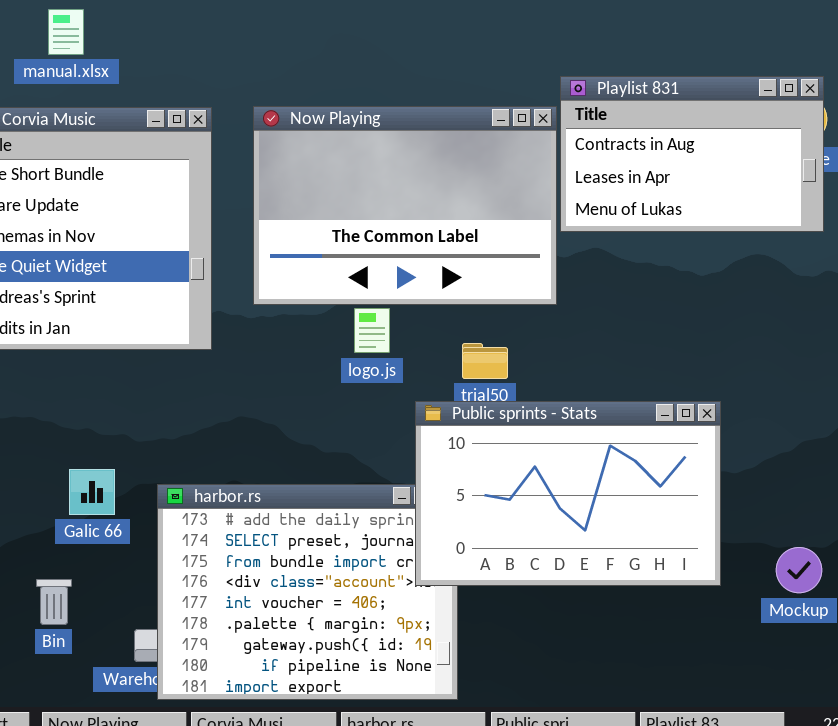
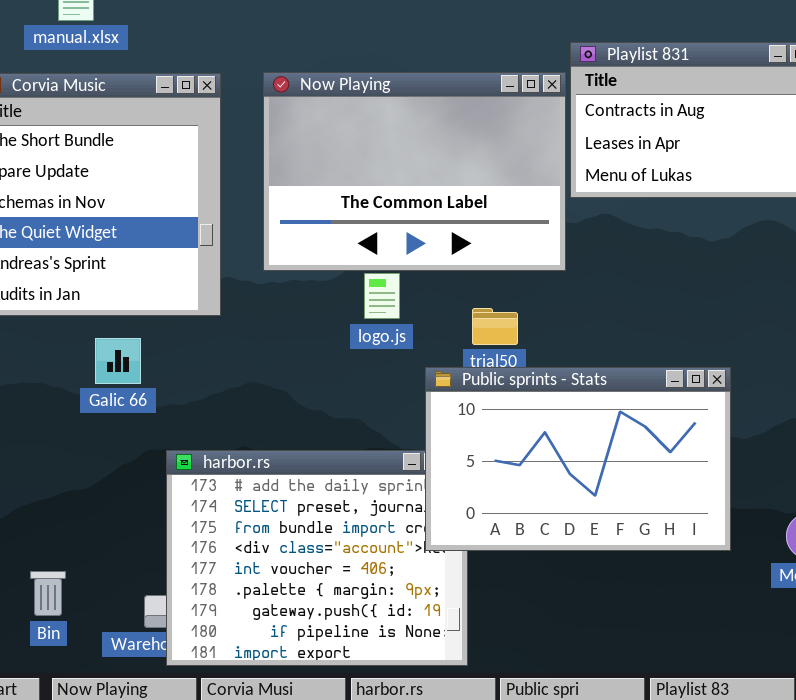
Galic 66: [69,469,115,515] -> [95,338,141,384], moved
Bin: [36,579,72,625] -> [30,571,66,616], moved

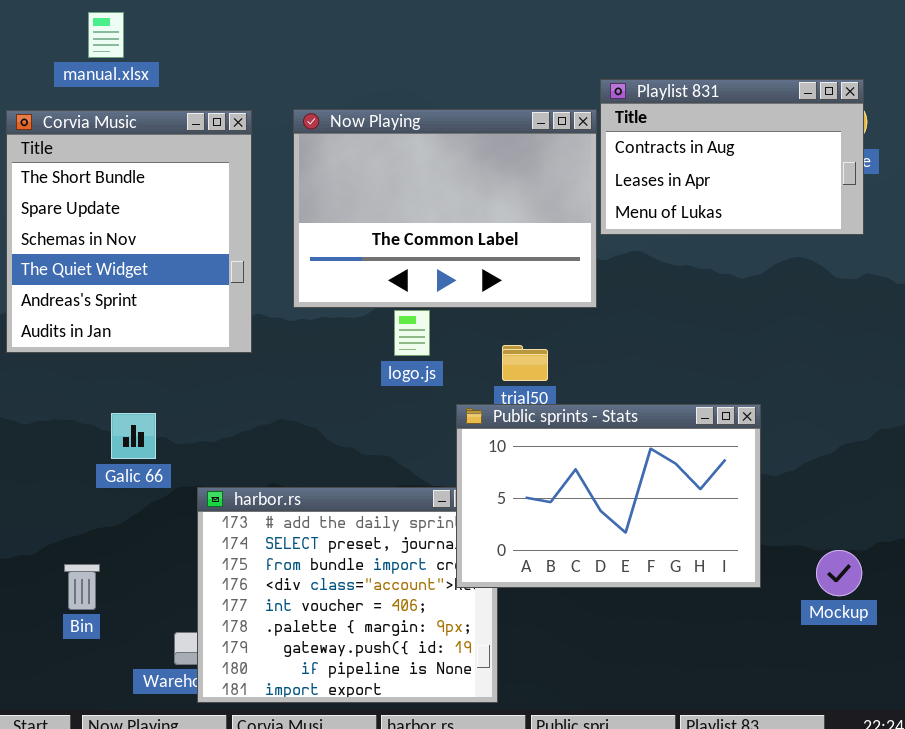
Galic 66: [95,338,141,384] -> [111,413,156,459], moved
Bin: [30,571,66,616] -> [64,564,100,610], moved

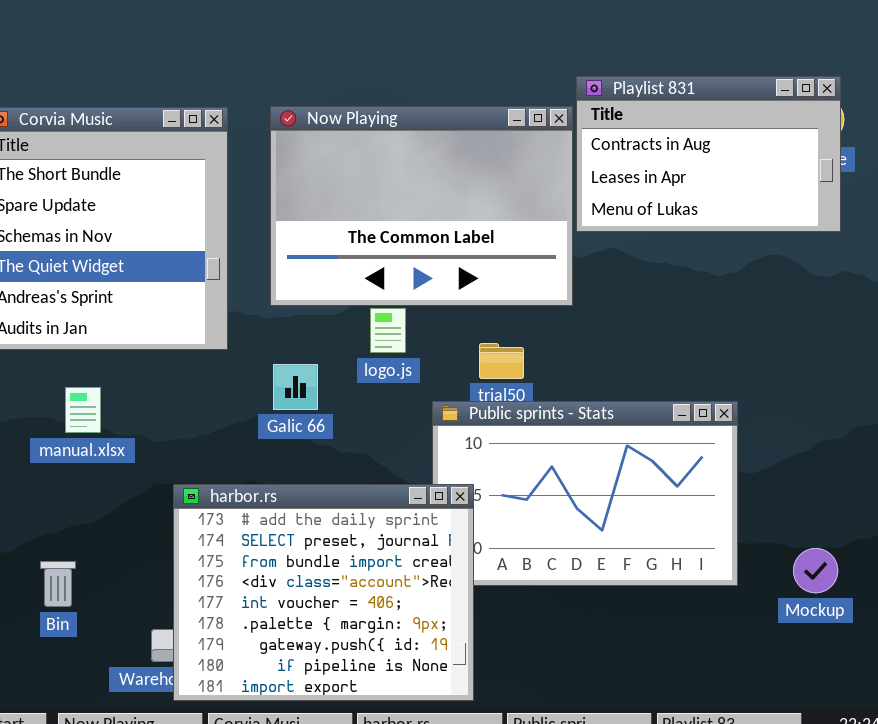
manual.xlsx: [88,12,124,58] -> [65,387,101,433], moved
Galic 66: [111,413,156,459] -> [273,364,318,410], moved
harbor.rs: [197,487,498,703] -> [173,484,474,701], raised

